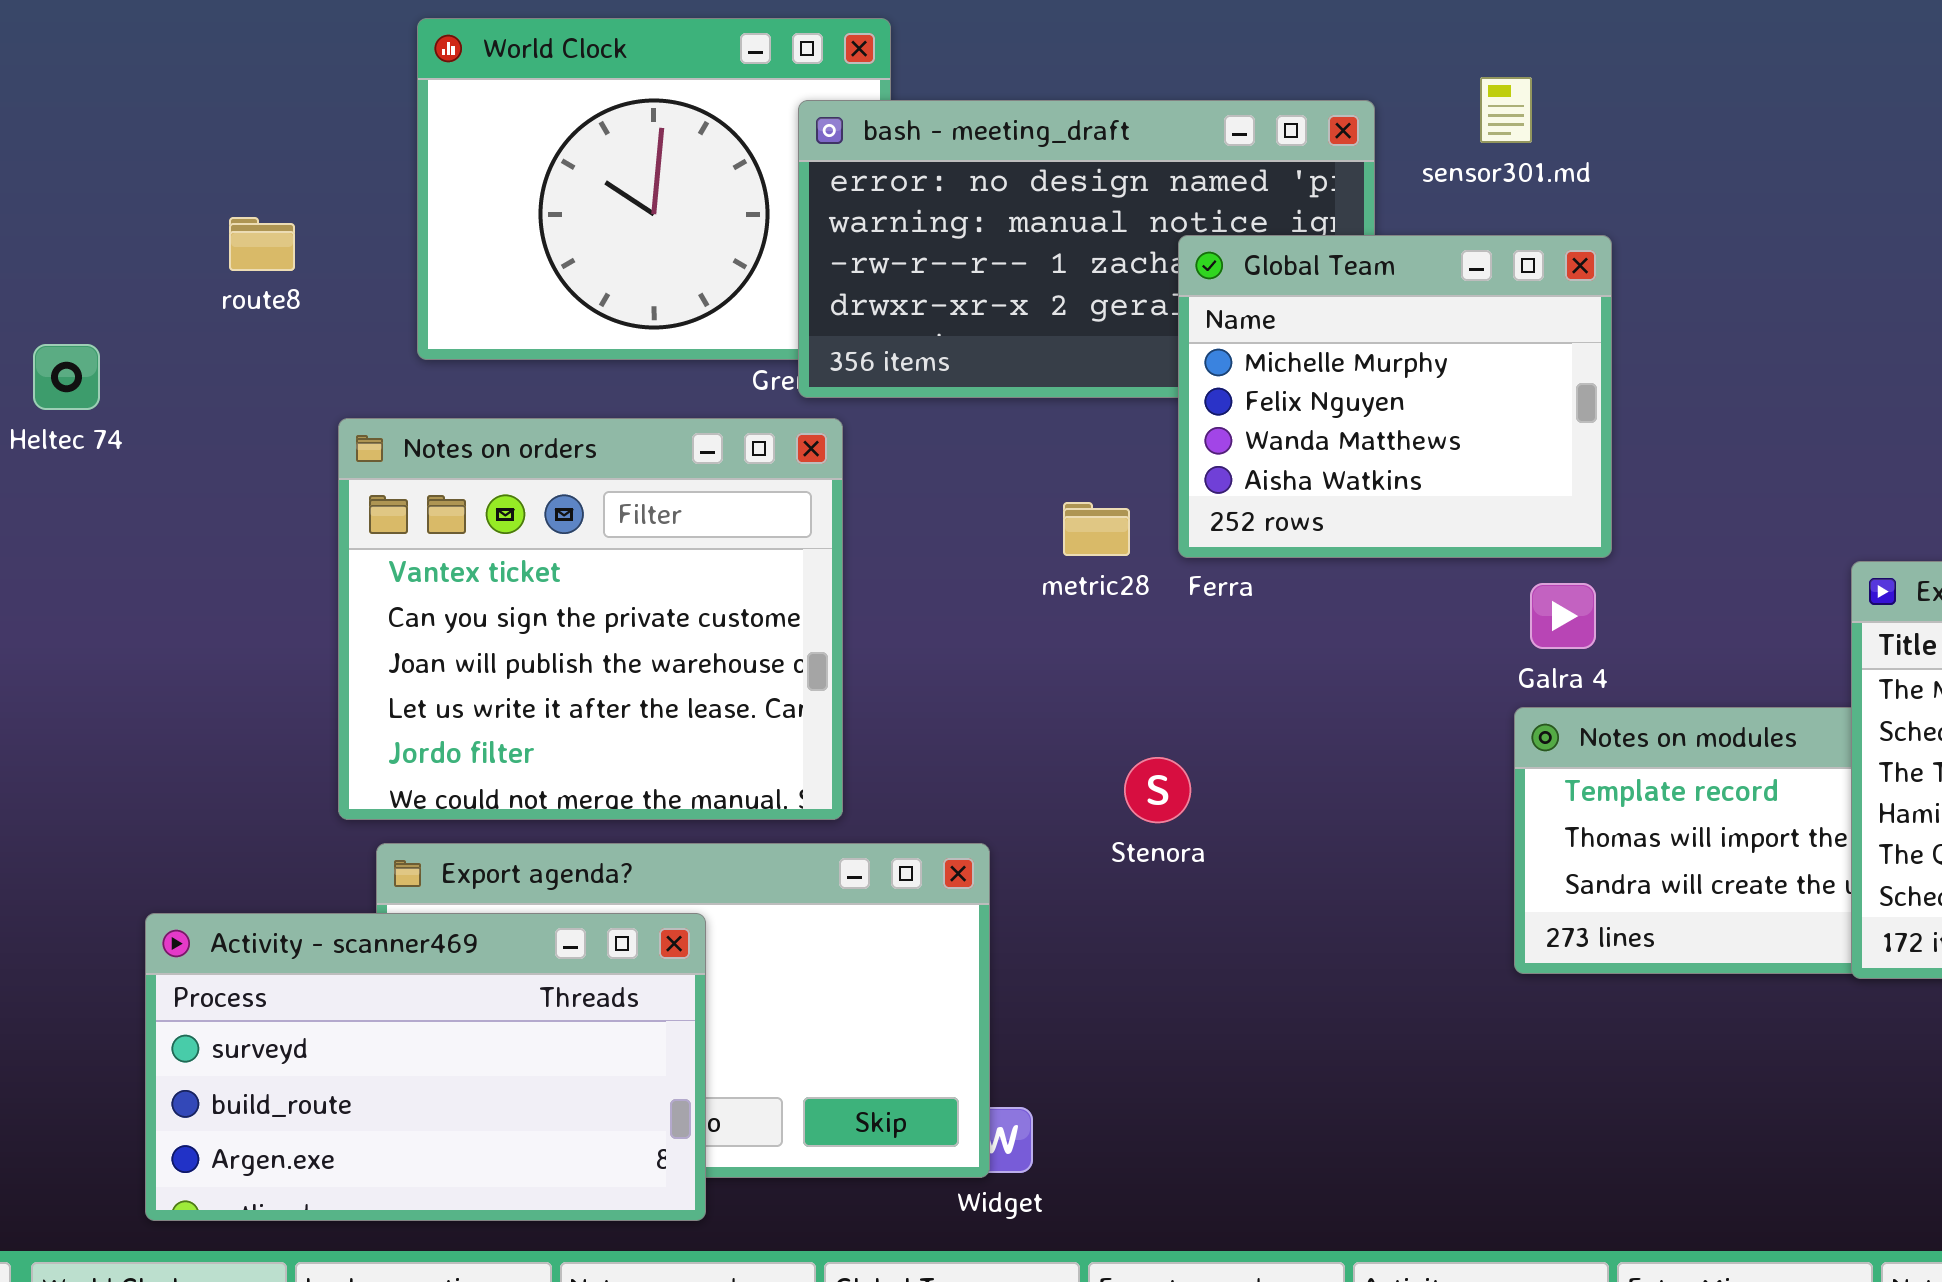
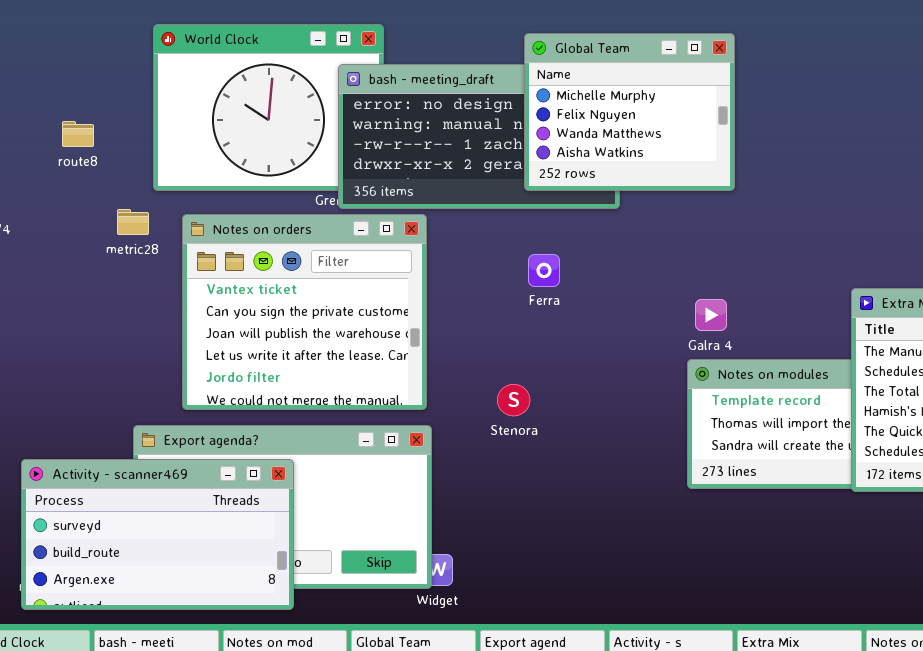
Global Team: [1178,235,1612,558] -> [524,33,735,191], moved
Notes on orders: [338,418,843,820] -> [182,214,427,410], moved
metric28: [1063,502,1130,556] -> [117,209,149,235], moved

